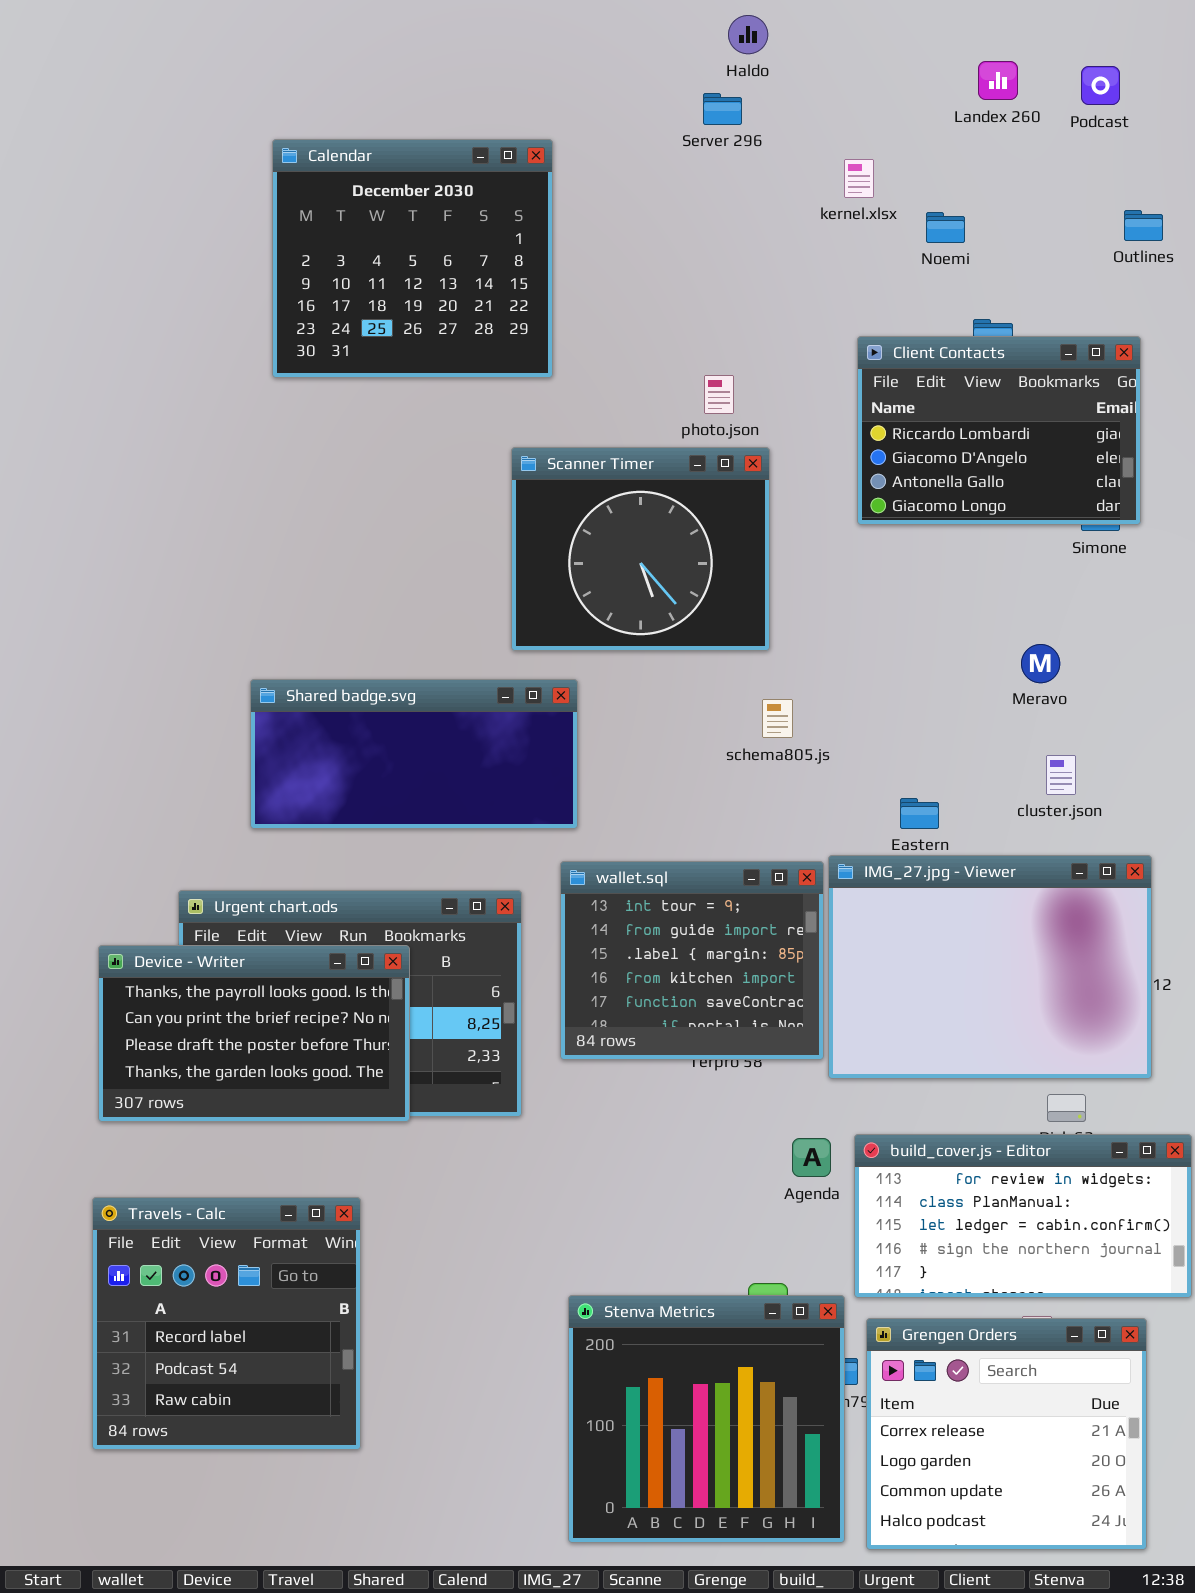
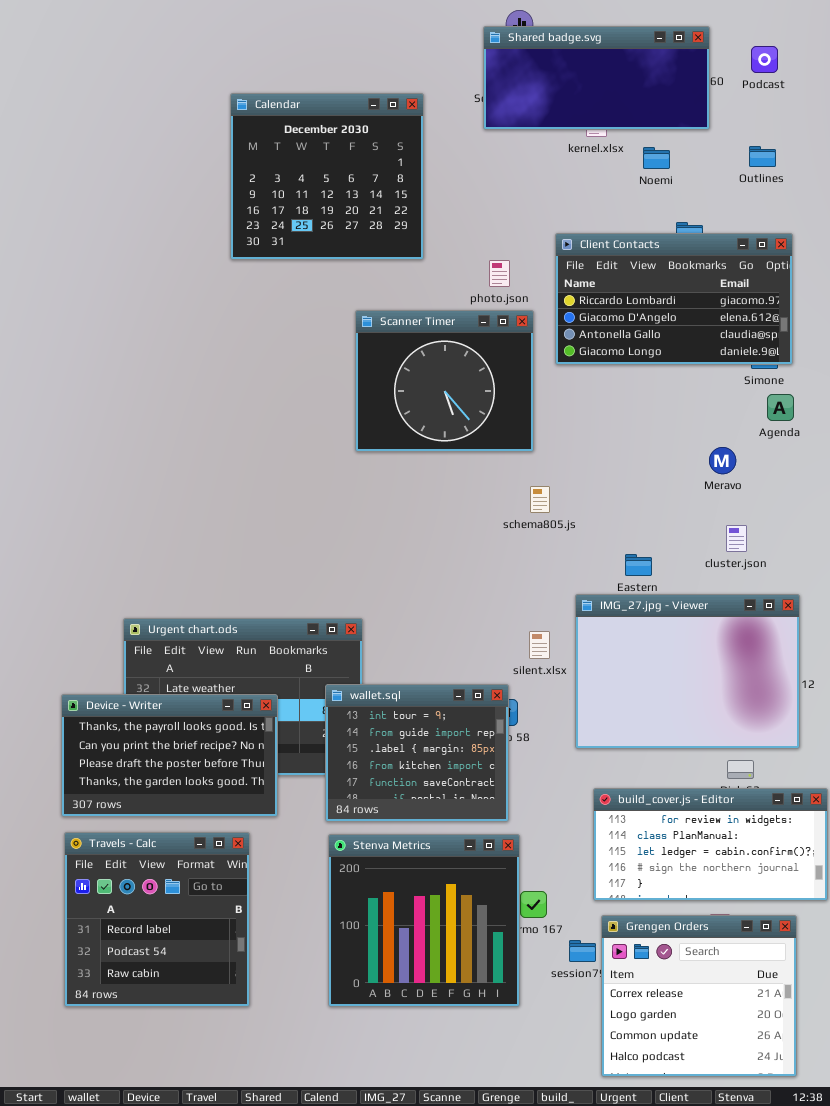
Calendar: [272,139,553,378] -> [230,93,424,260], moved
Outlines: [1124,210,1163,241] -> [749,146,776,167], moved
Client Contacts: [857,336,1141,525] -> [555,233,793,365], resized
Shared badge.svg: [250,679,578,829] -> [483,26,710,130], moved
wallet.sql: [560,861,824,1060] -> [325,684,509,822], moved
Device - Writer: [98,945,410,1122] -> [61,694,278,817], moved
Agenda: [792,1138,831,1177] -> [767,394,794,421], moved
Stenva Metrics: [568,1295,845,1543] -> [328,834,520,1007], moved

